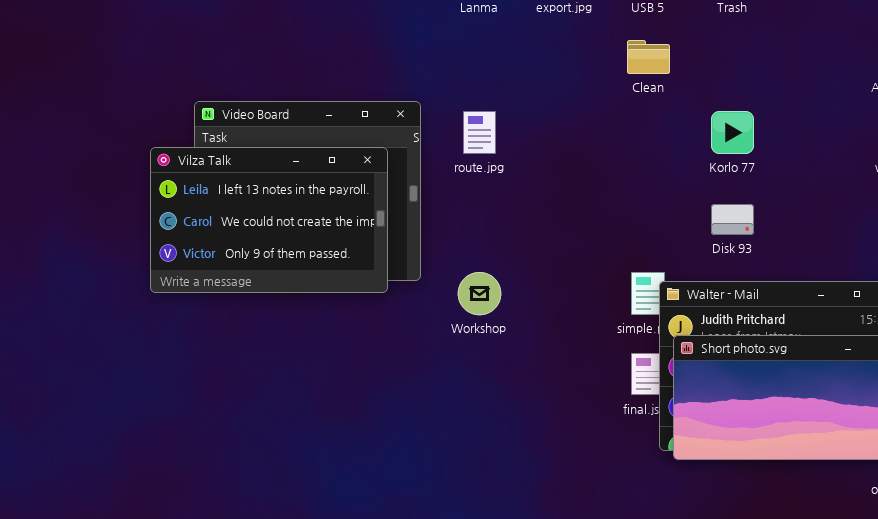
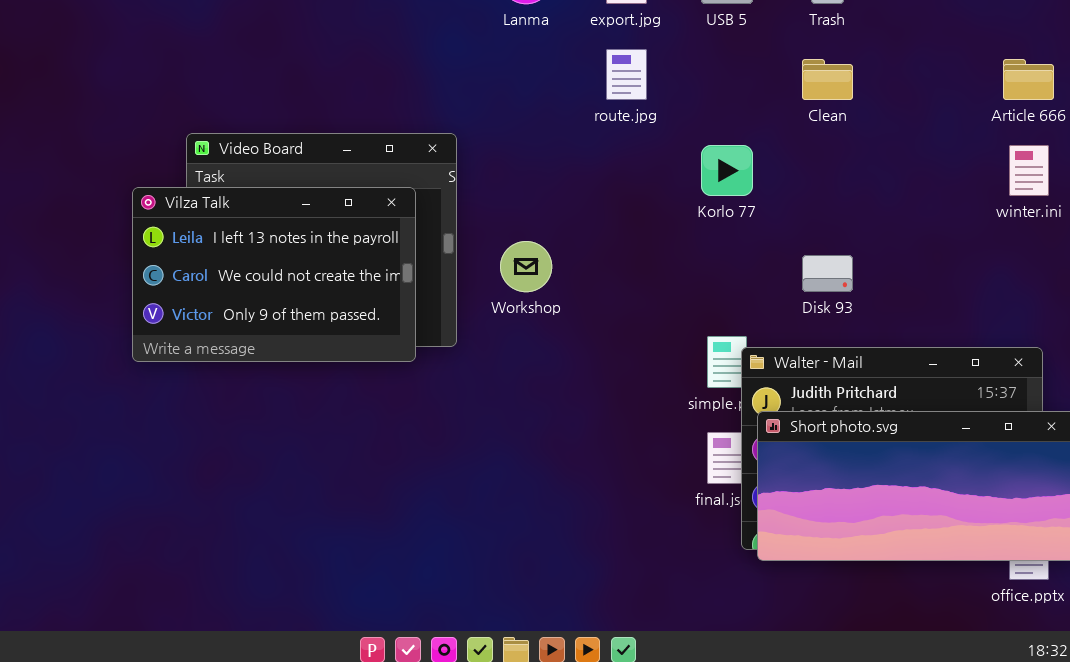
Clean: [627,40,670,74] -> [802,59,853,100], moved
route.jpg: [463,111,496,154] -> [606,49,647,100], moved
Korlo 77: [711,111,754,154] -> [701,145,753,196], moved
Workshop: [458,272,501,315] -> [500,241,552,292], moved

